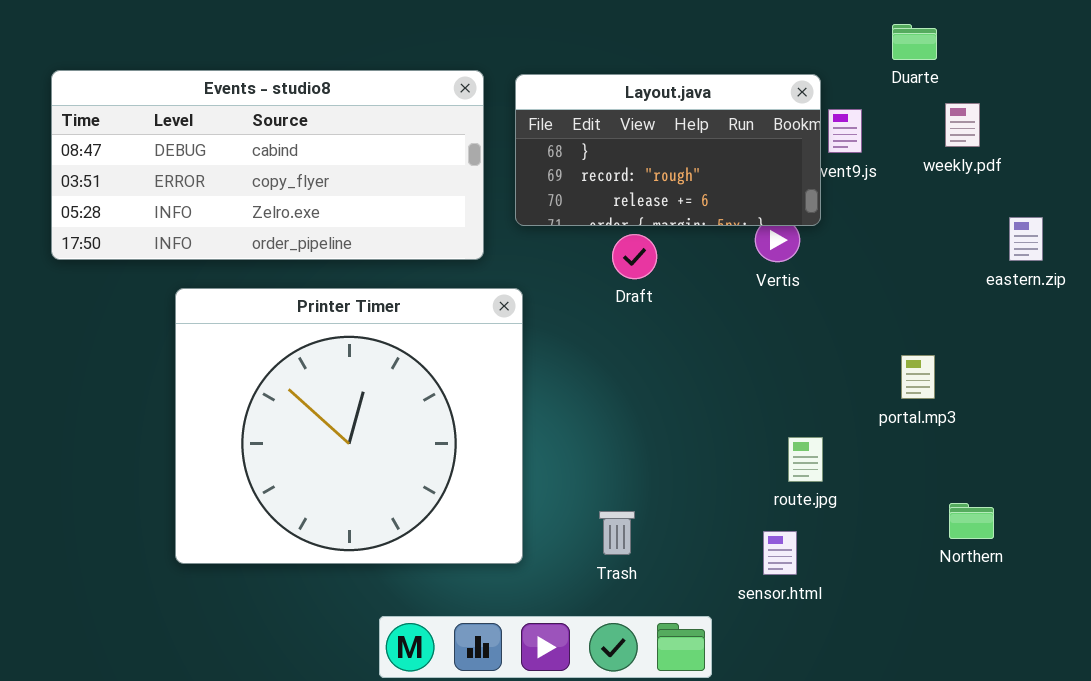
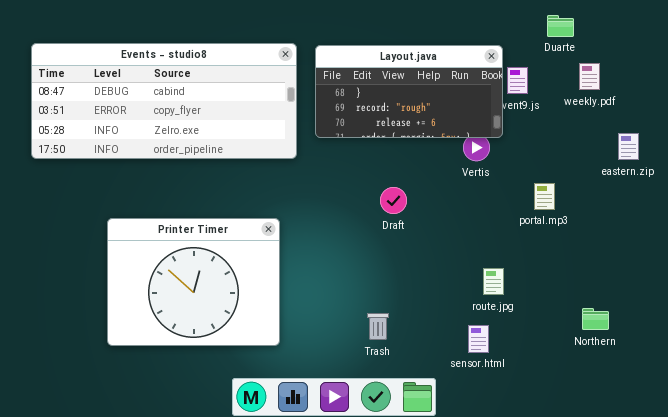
Draft: [612,234,657,279] -> [380,187,407,214], moved
Printer Timer: [175,288,523,564] -> [107,218,280,346], resized
portal.mp3: [901,355,935,399] -> [534,183,555,210], moved

